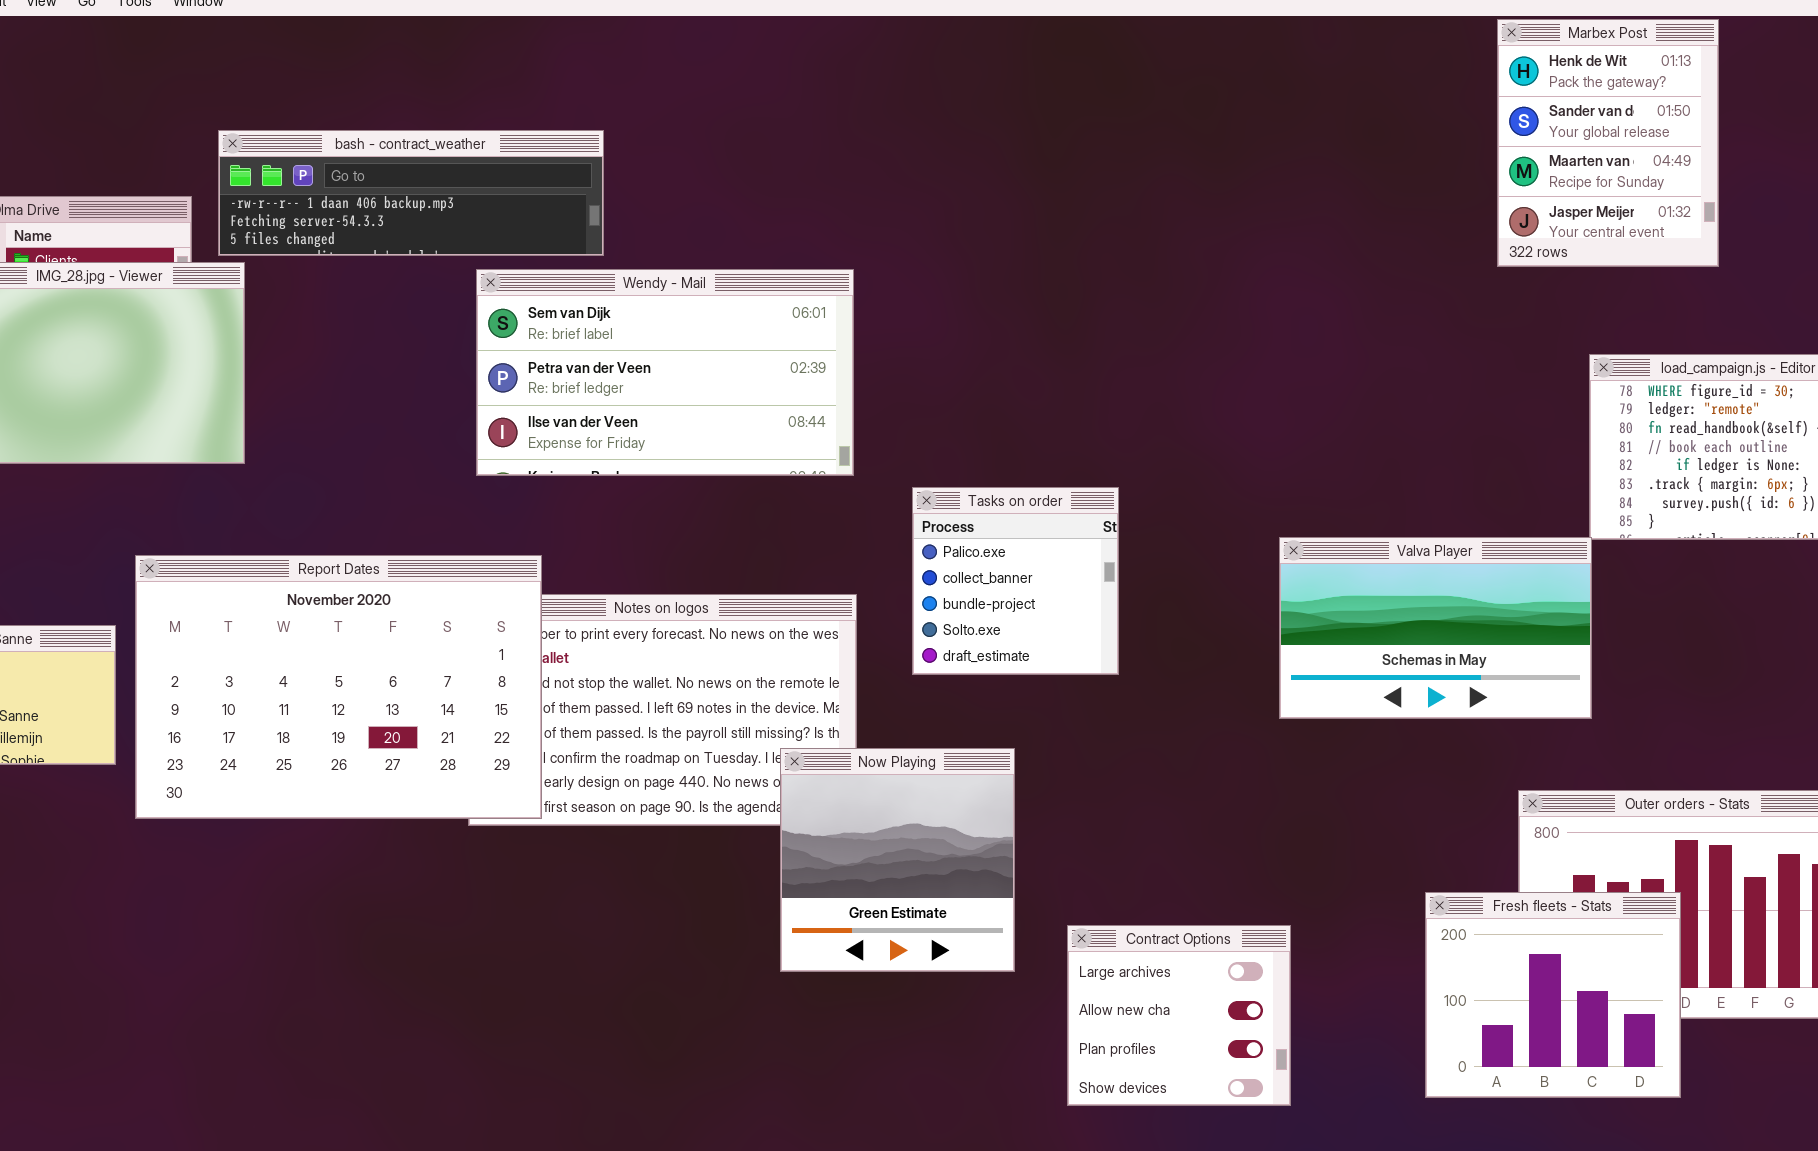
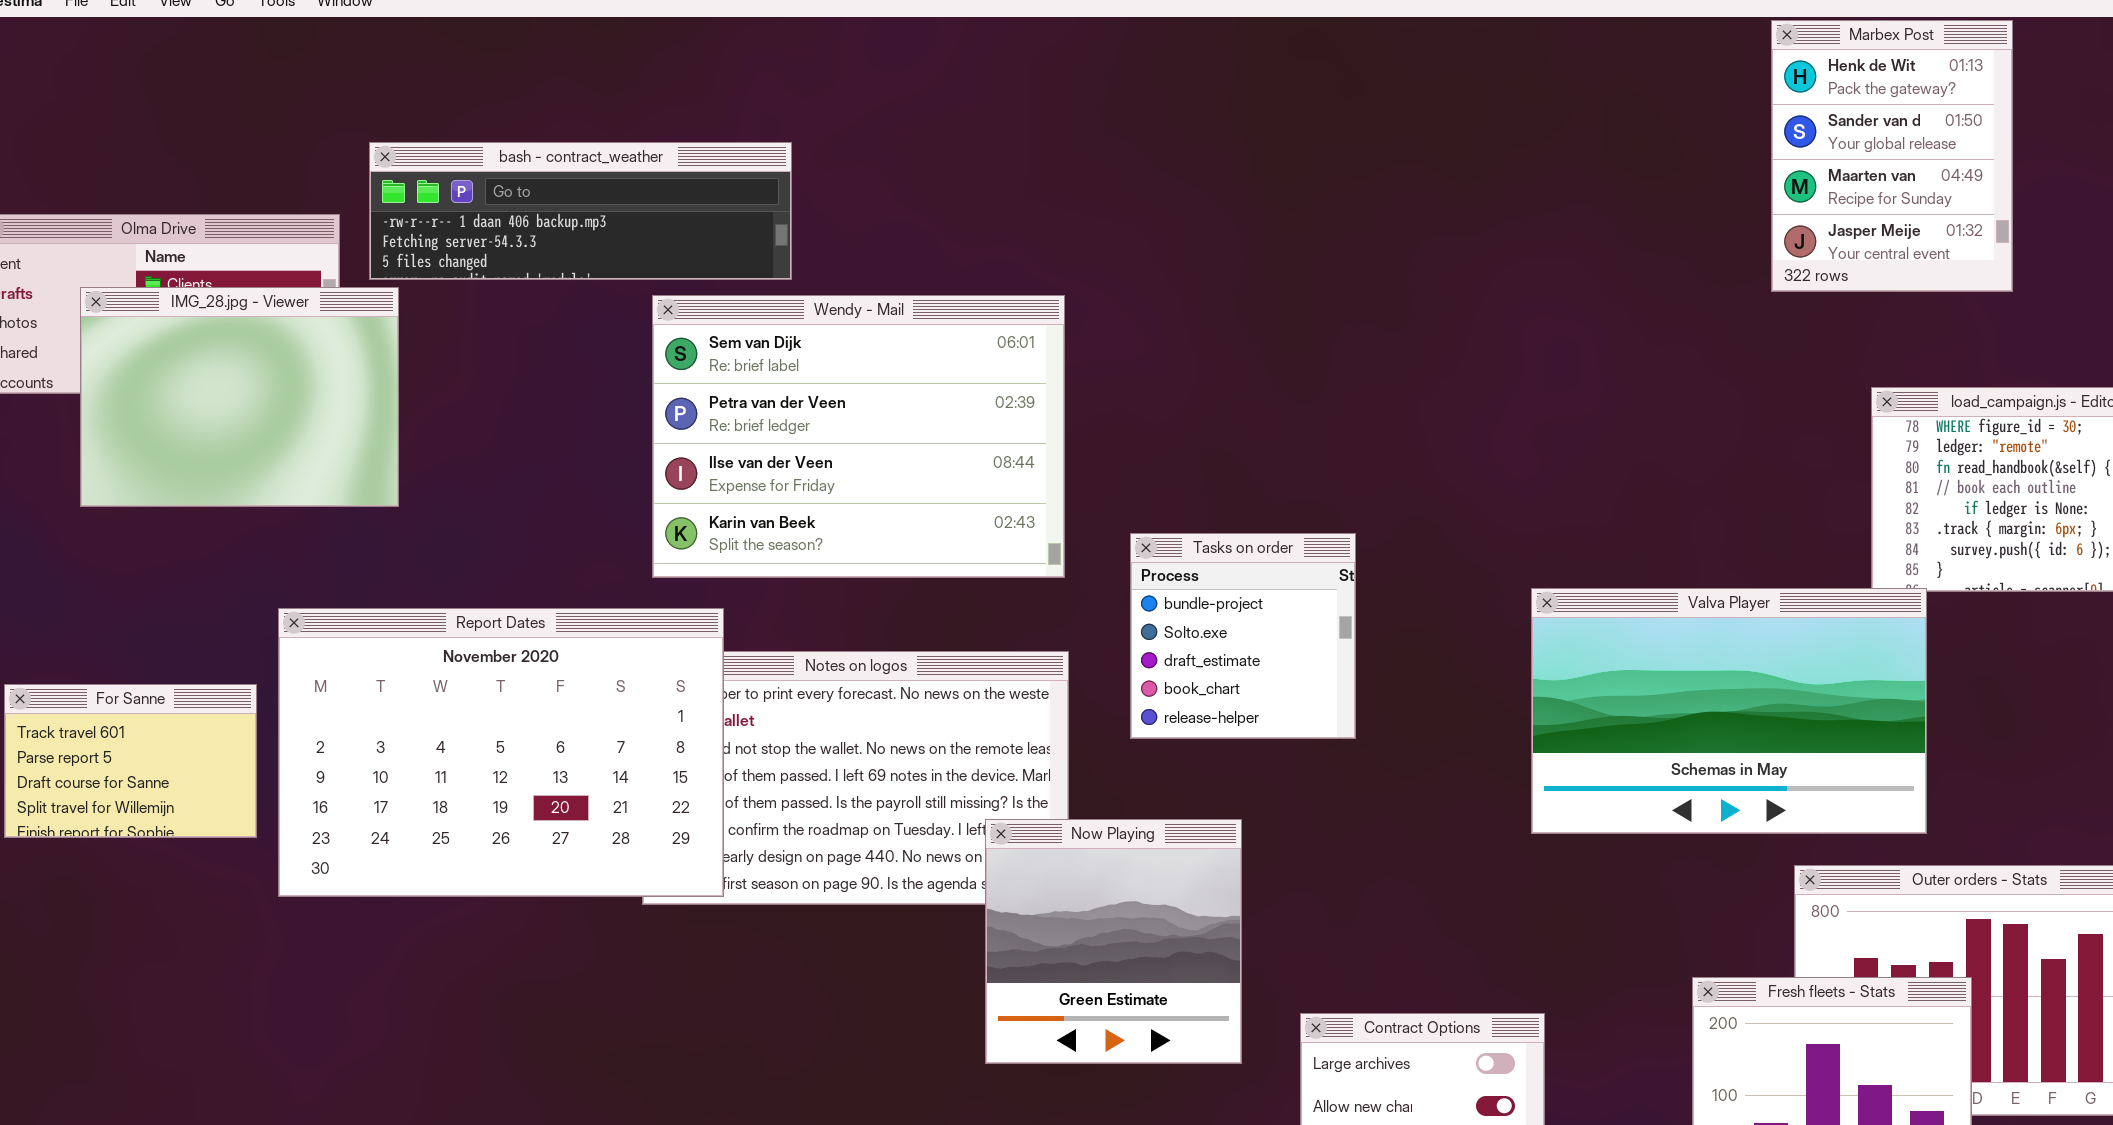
Wendy - Mail: [476,269,854,476] -> [652,295,1065,578], resized
Tasks on order: [912,487,1119,675] -> [1130,533,1356,739], scrolled down 2 rows
Valva Player: [1279,537,1592,719] -> [1531,588,1927,834], resized

